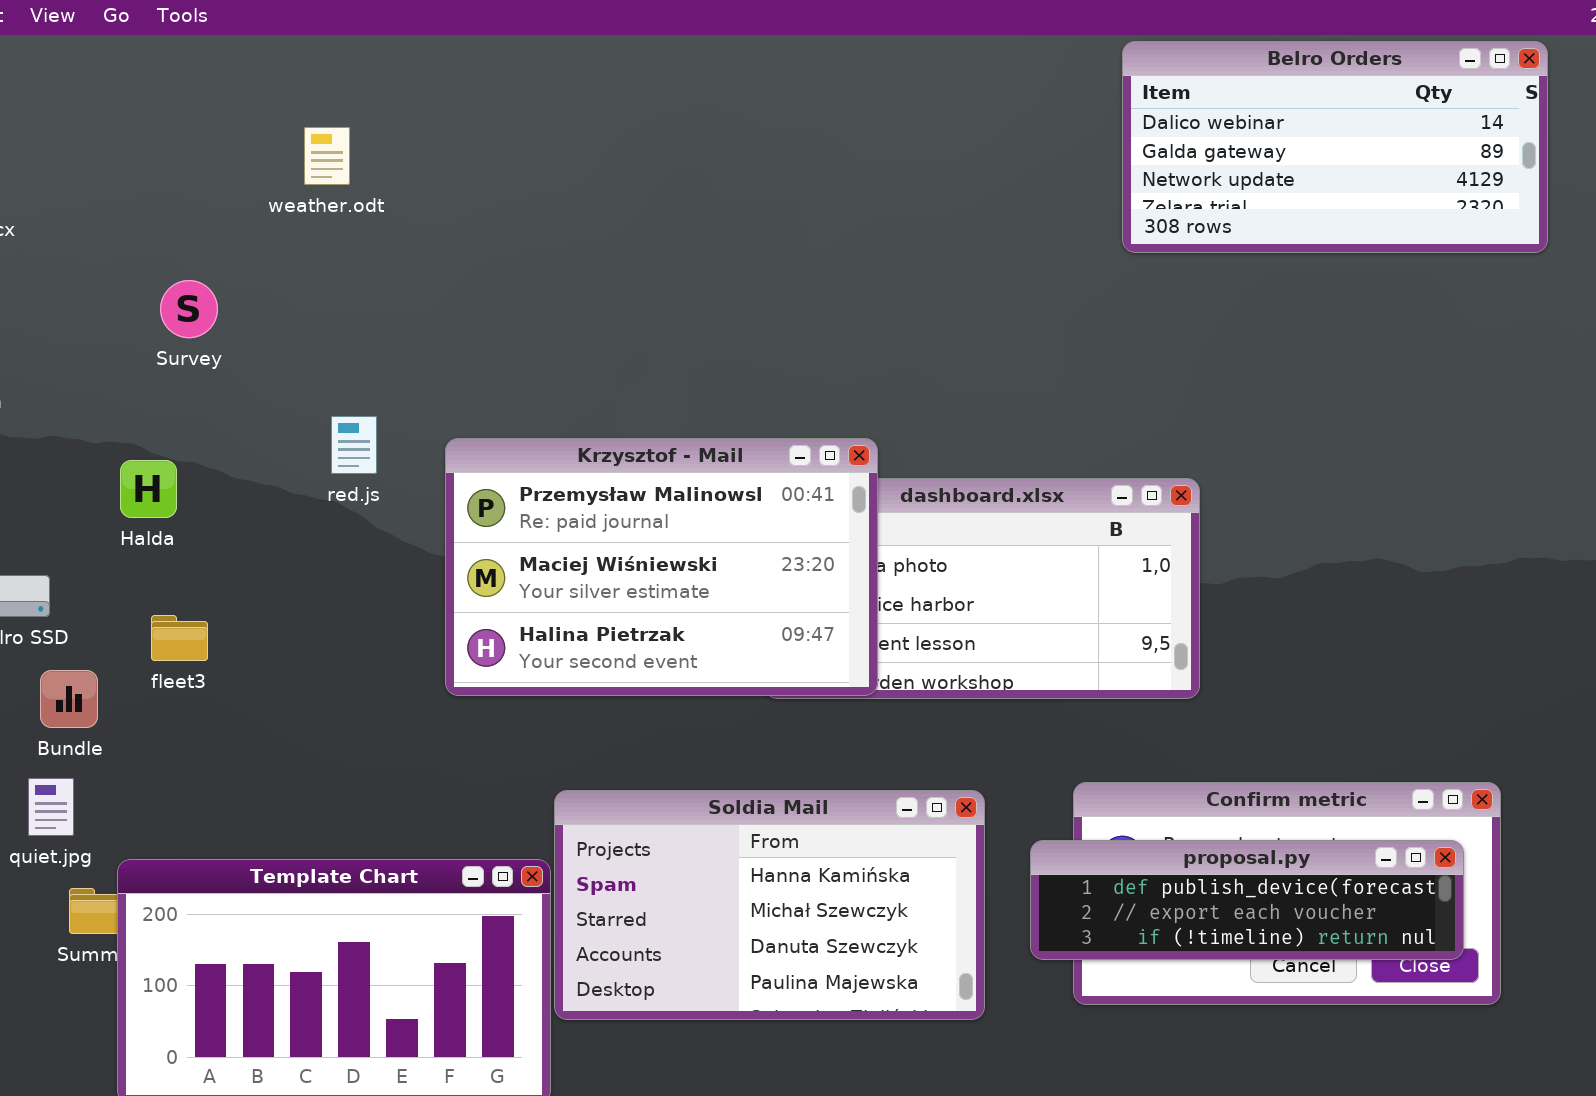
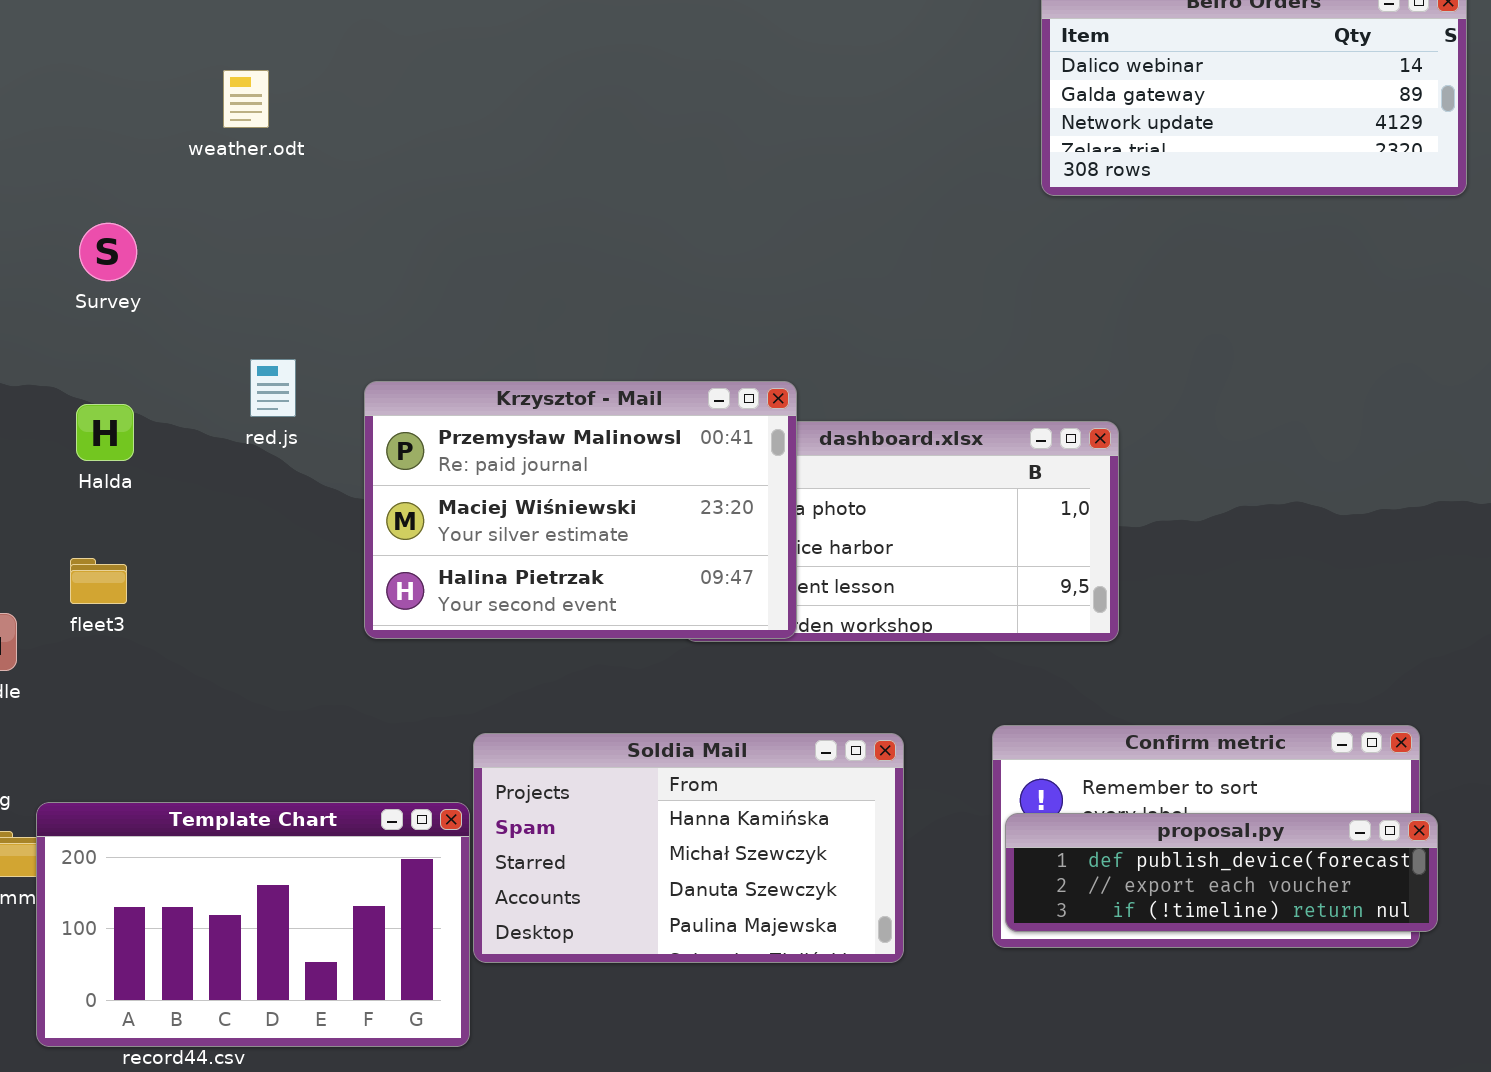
Halda: [120,460,177,518] -> [76,404,134,461], moved
proposal.py: [1030,840,1464,960] -> [1005,813,1438,932], moved

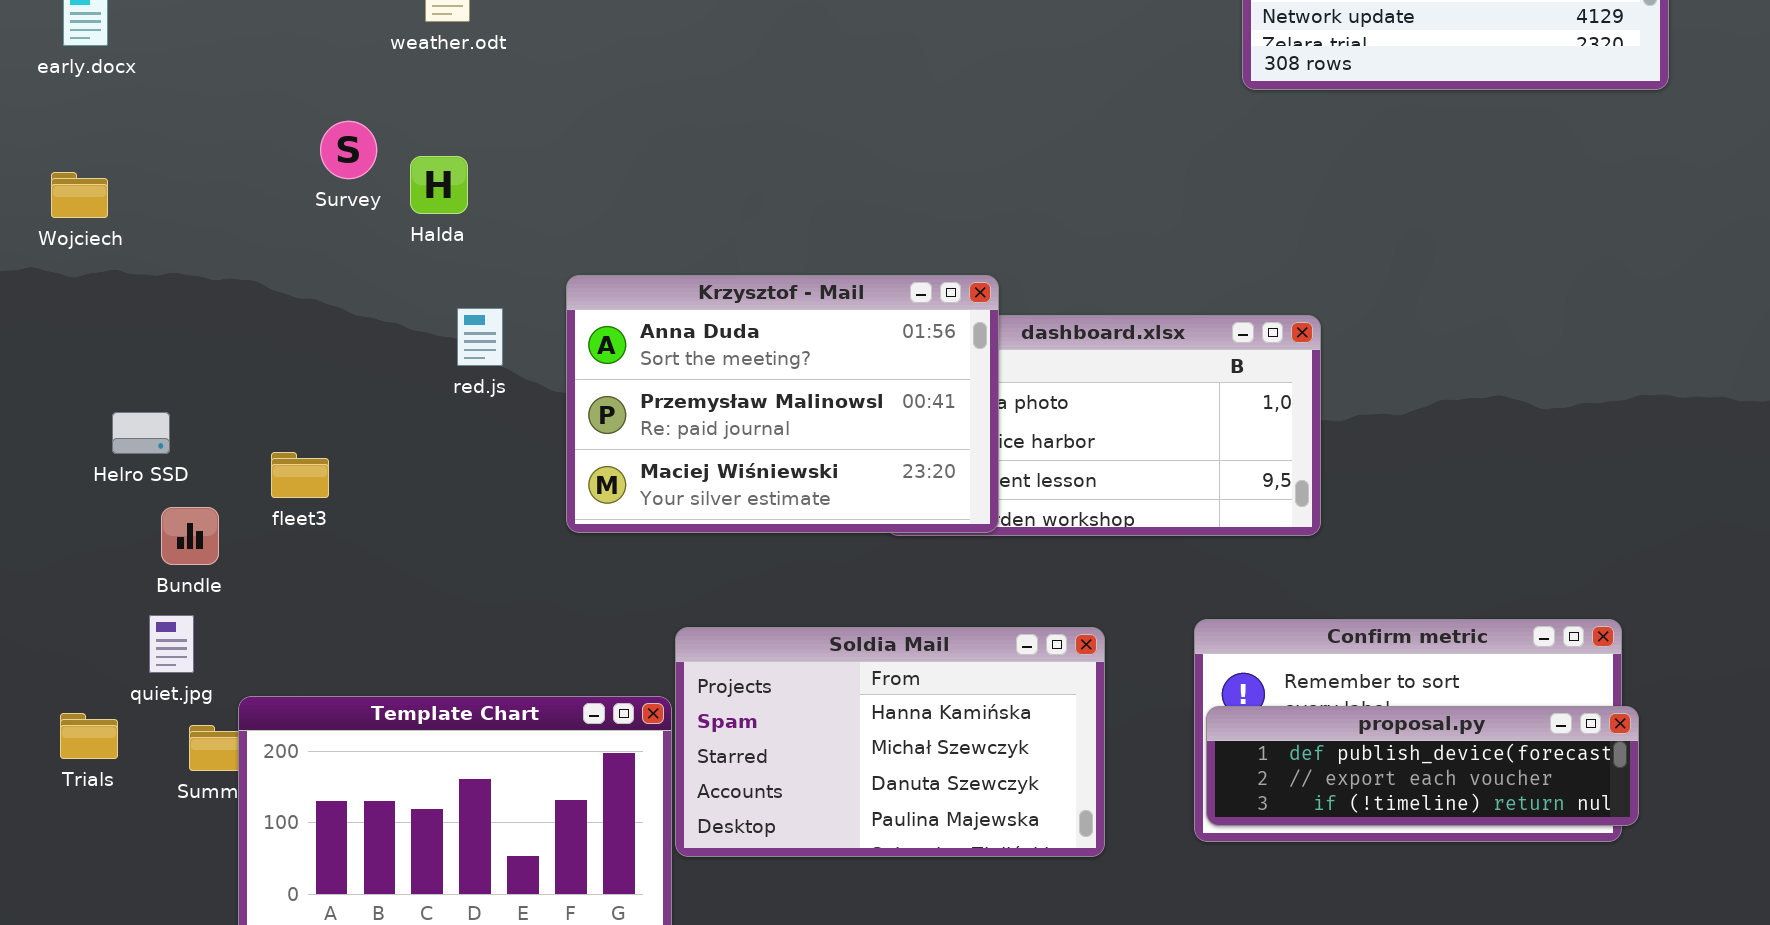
Survey: [79,223,137,281] -> [320,121,377,179], moved
red.js: [250,359,296,417] -> [457,308,503,366], moved
Krzysztof - Mail: [364,381,797,639] -> [566,275,999,533], scrolled up 1 row
Halda: [76,404,134,461] -> [410,156,468,214], moved

